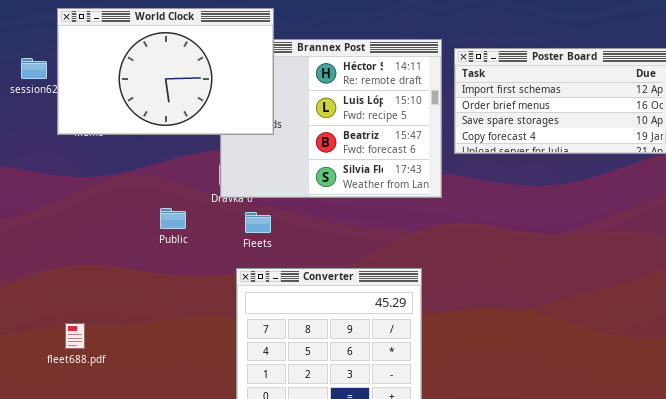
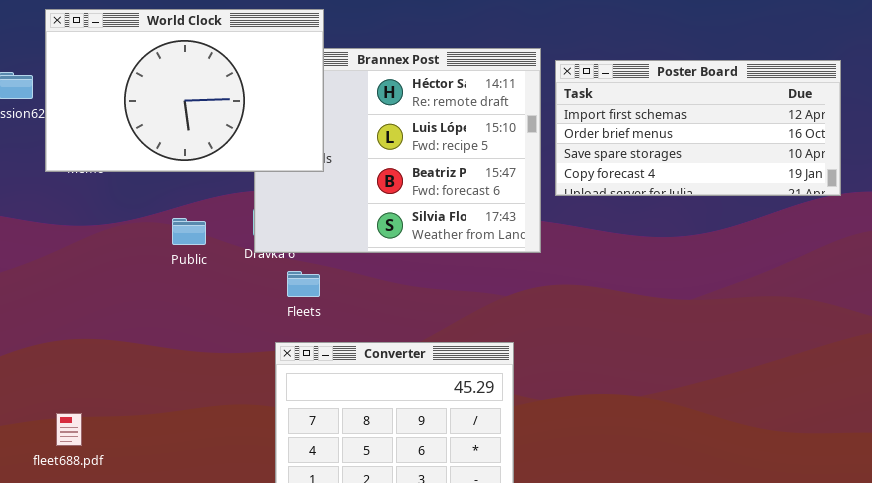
Public: [160,208,186,229] -> [172,218,206,245], moved

